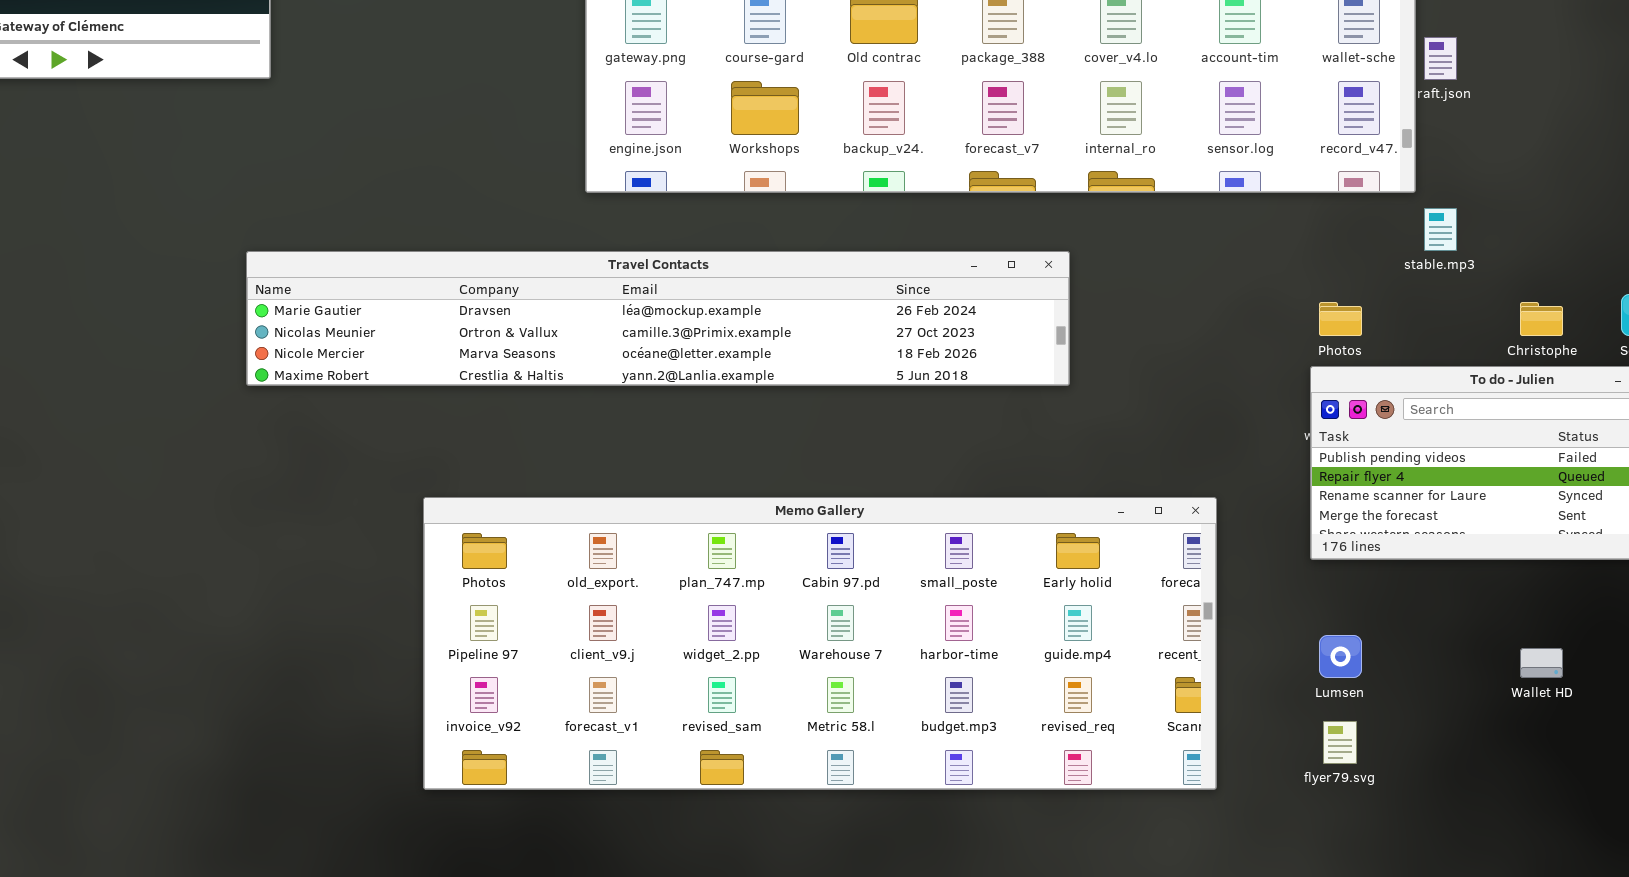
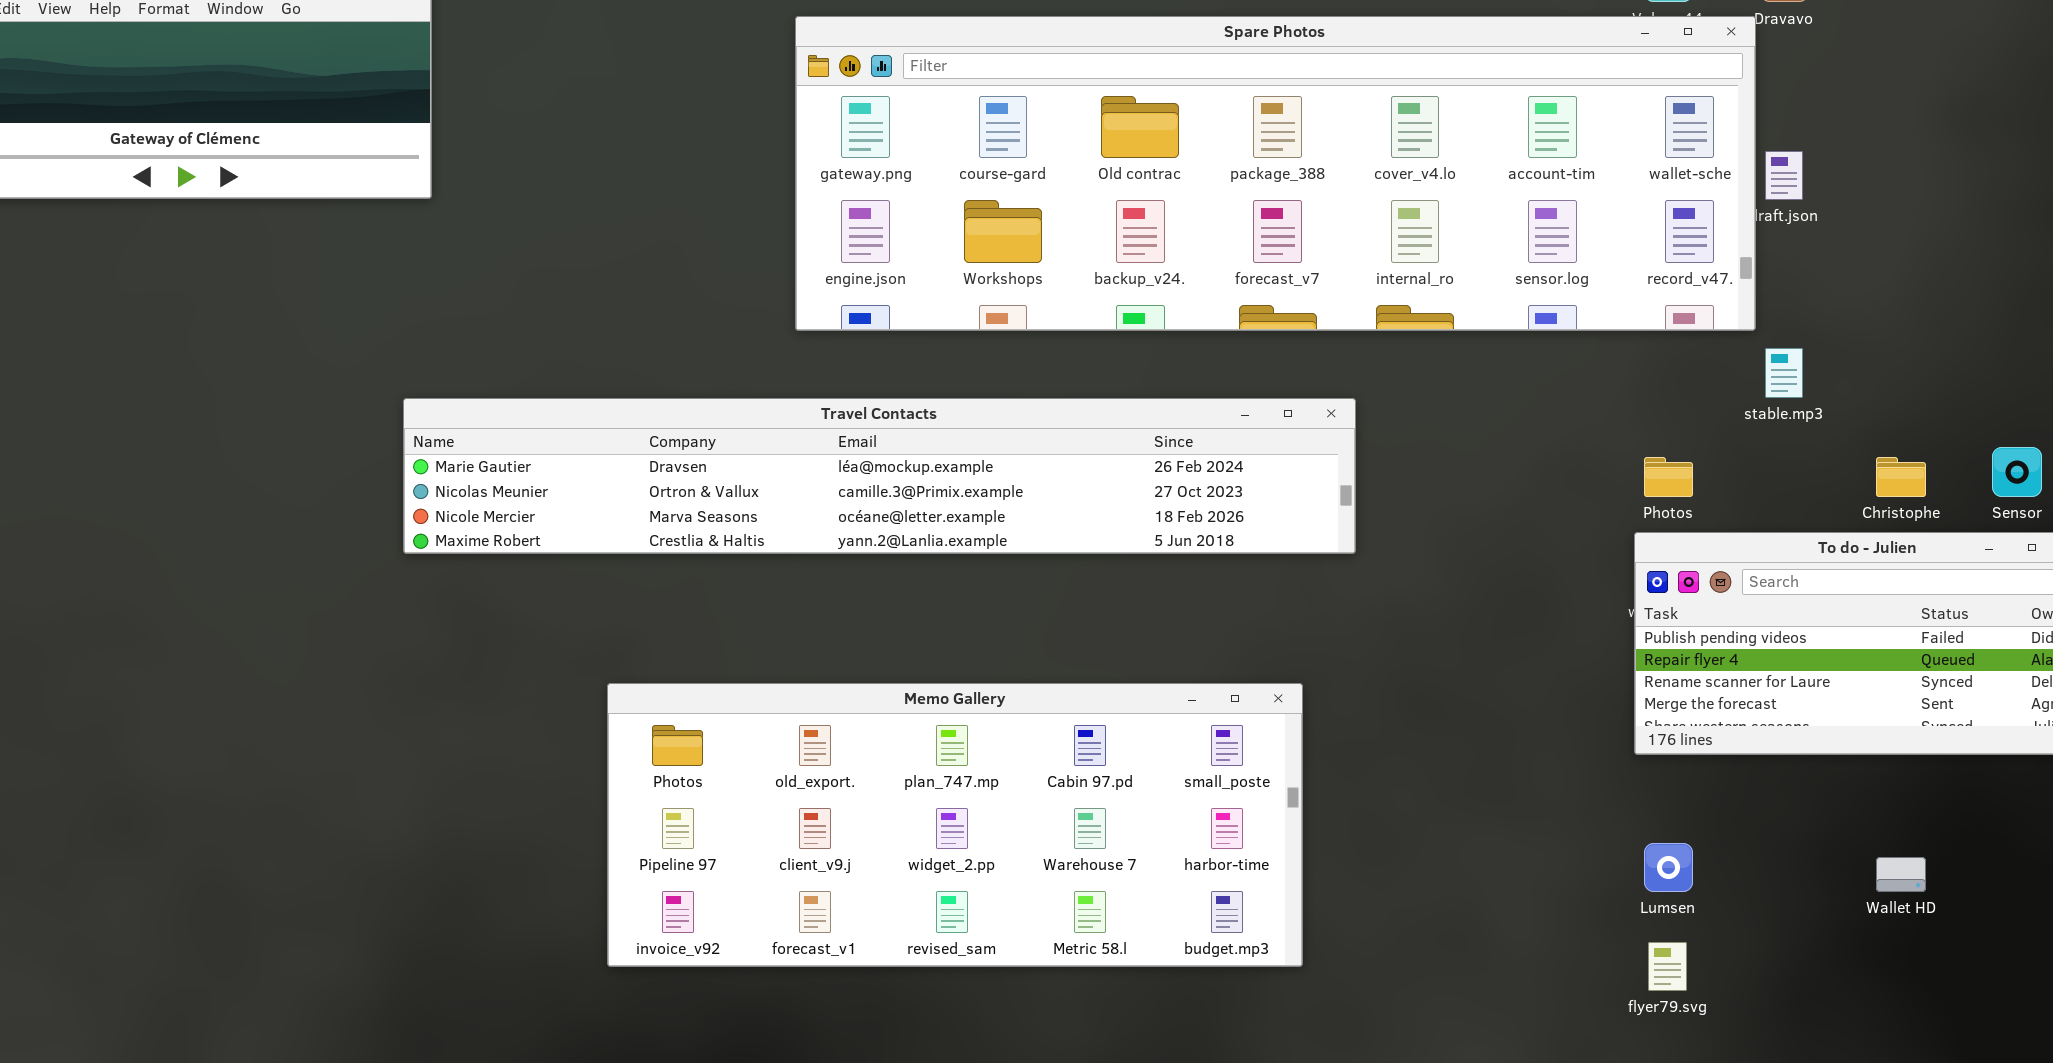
Memo Gallery: [423,497,1217,790] -> [607,683,1303,967], resized

